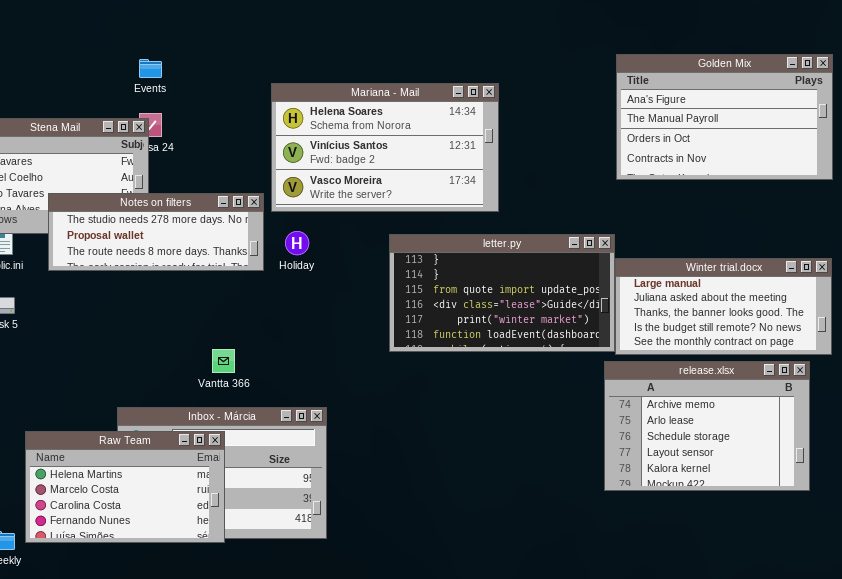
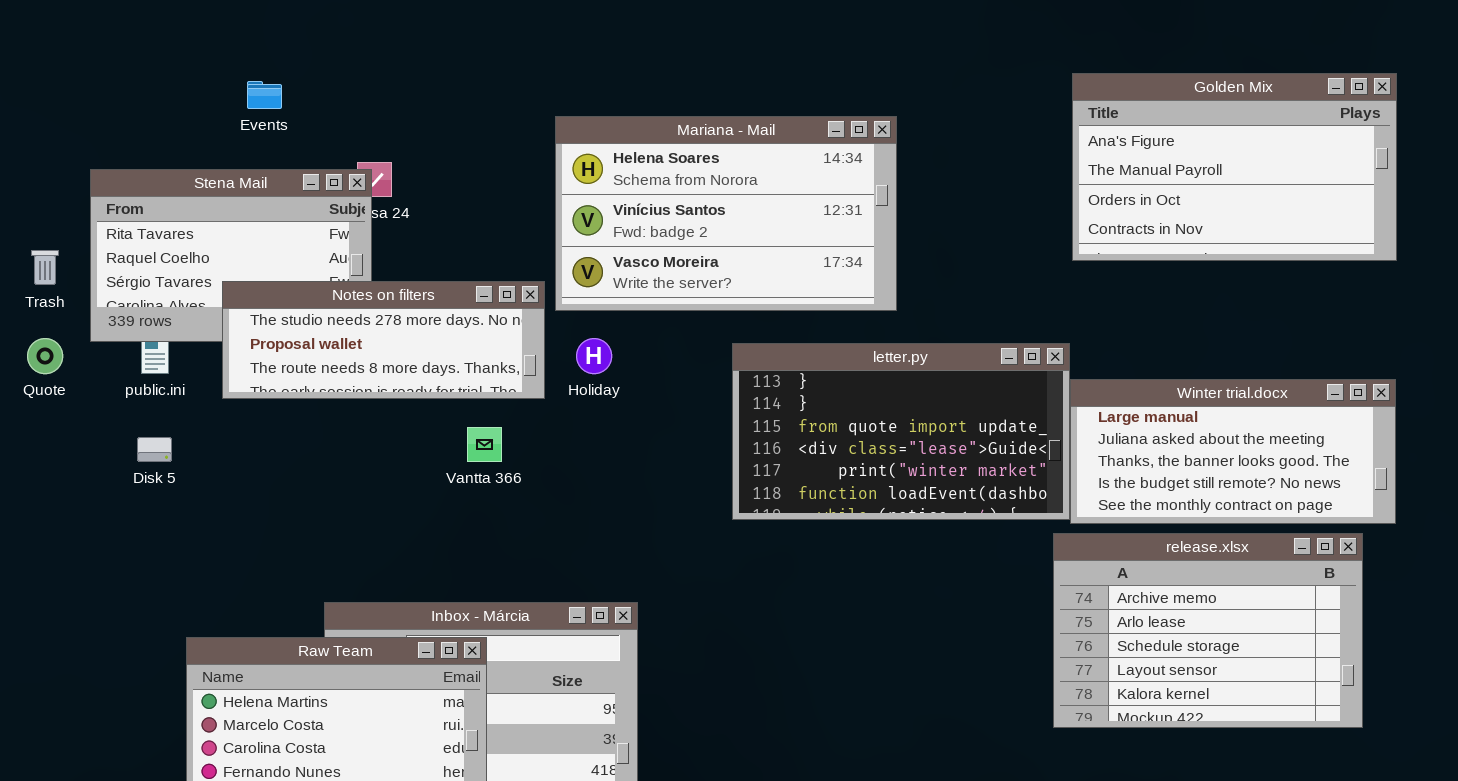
Events: [139,59,162,78] -> [247,81,282,109], moved
Vantta 366: [212,349,235,373] -> [467,427,502,462], moved

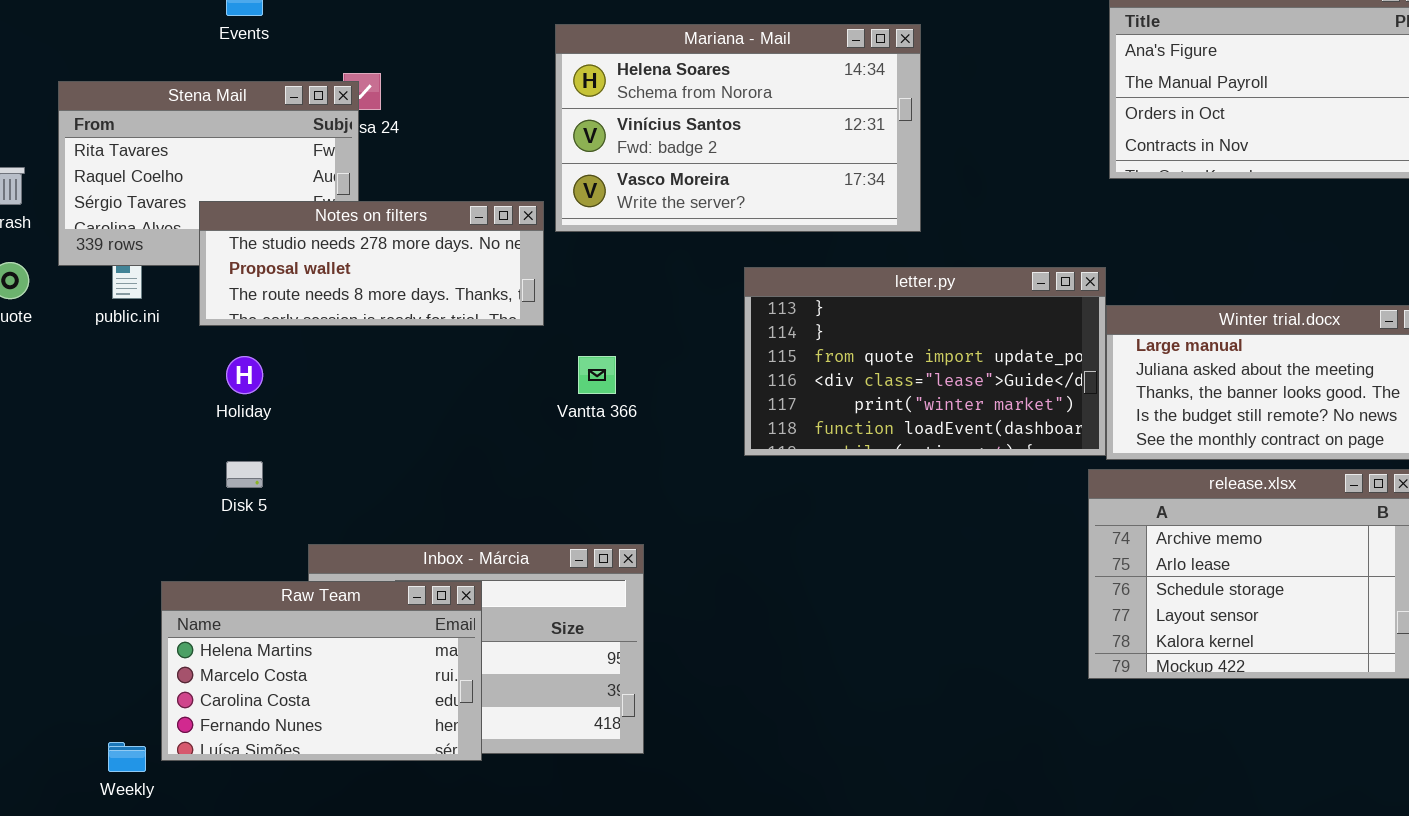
Holiday: [576,338,612,374] -> [226,356,263,394], moved
Vantta 366: [467,427,502,462] -> [578,356,616,394], moved
Disk 5: [137,437,172,462] -> [226,461,263,488], moved

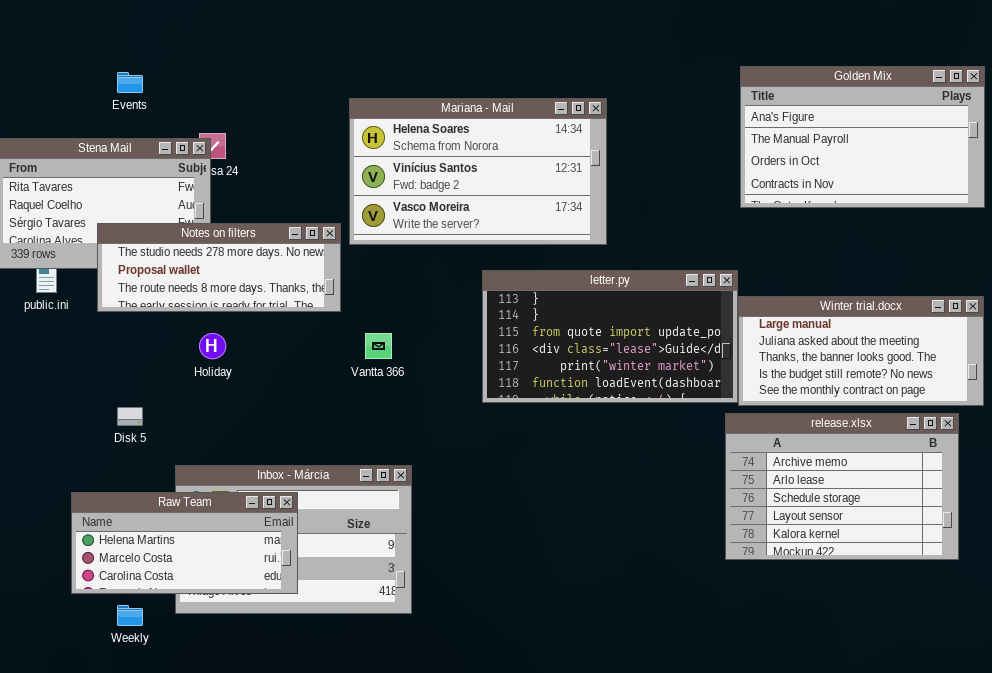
Holiday: [226,356,263,394] -> [199,333,226,359], moved
Raw Team: [161,581,482,761] -> [71,492,298,594], resized
Weekly: [108,742,146,772] -> [117,605,143,626], moved

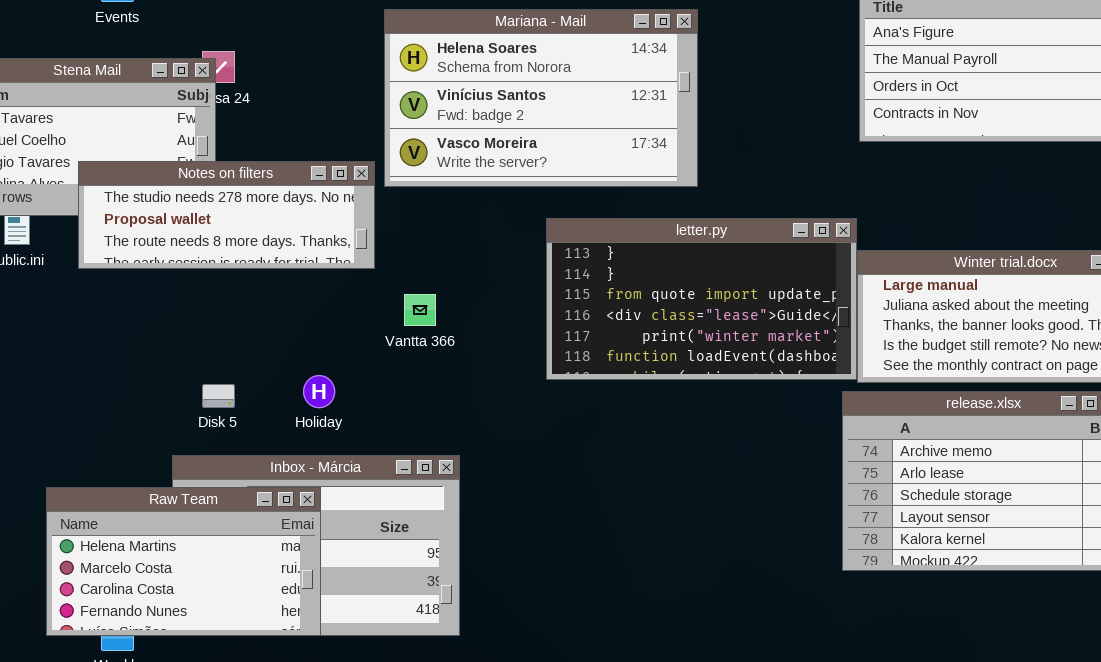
Holiday: [199,333,226,359] -> [303,375,335,408], moved
Disk 5: [117,407,143,426] -> [202,384,235,408], moved
Raw Team: [71,492,298,594] -> [46,487,321,636], resized

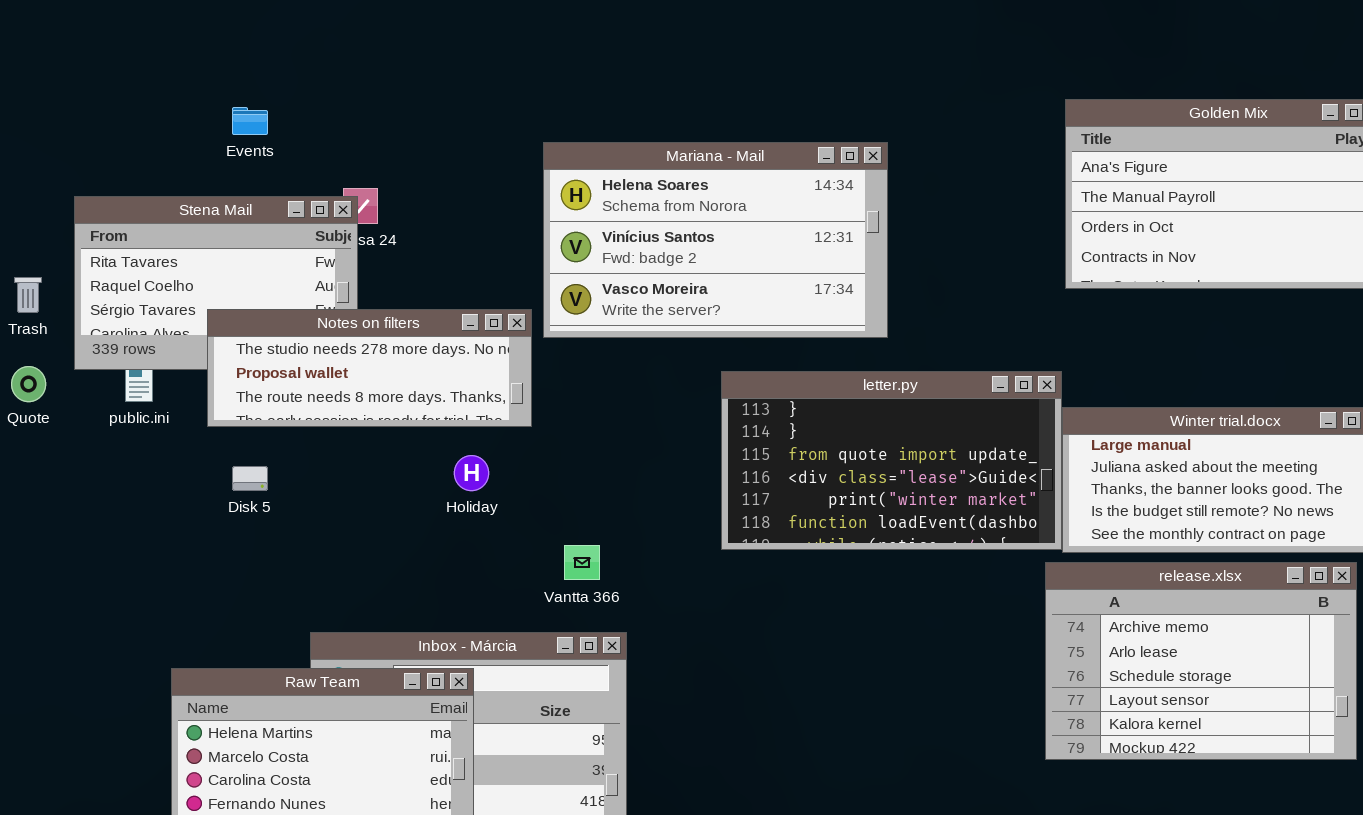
Vantta 366: [404,294,436,326] -> [564,545,600,580], moved
Holiday: [303,375,335,408] -> [454,455,489,491], moved
Disk 5: [202,384,235,408] -> [232,466,268,491], moved

